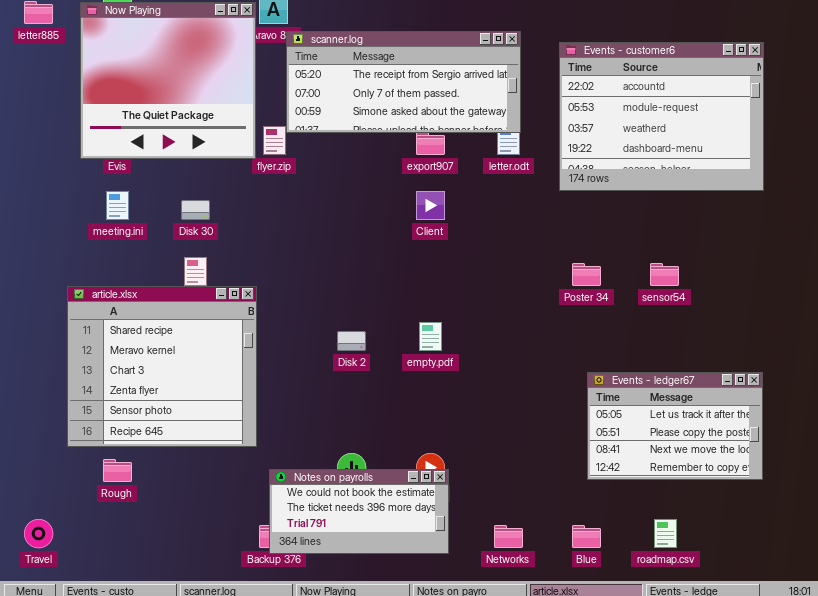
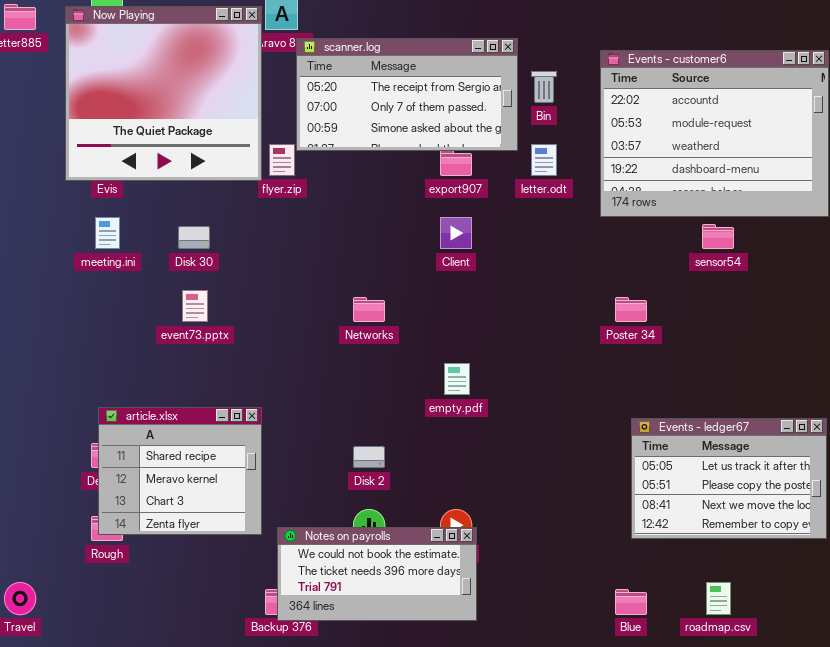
scanner.log: [286,31,521,133] -> [296,38,518,151], resized
sensor54: [650,263,679,286] -> [702,224,734,249], moved
article.xlsx: [67,286,257,447] -> [98,407,262,535], moved, resized
Disk 2: [337,331,366,351] -> [353,446,385,468], moved
Networks: [494,525,523,548] -> [353,297,385,322], moved

